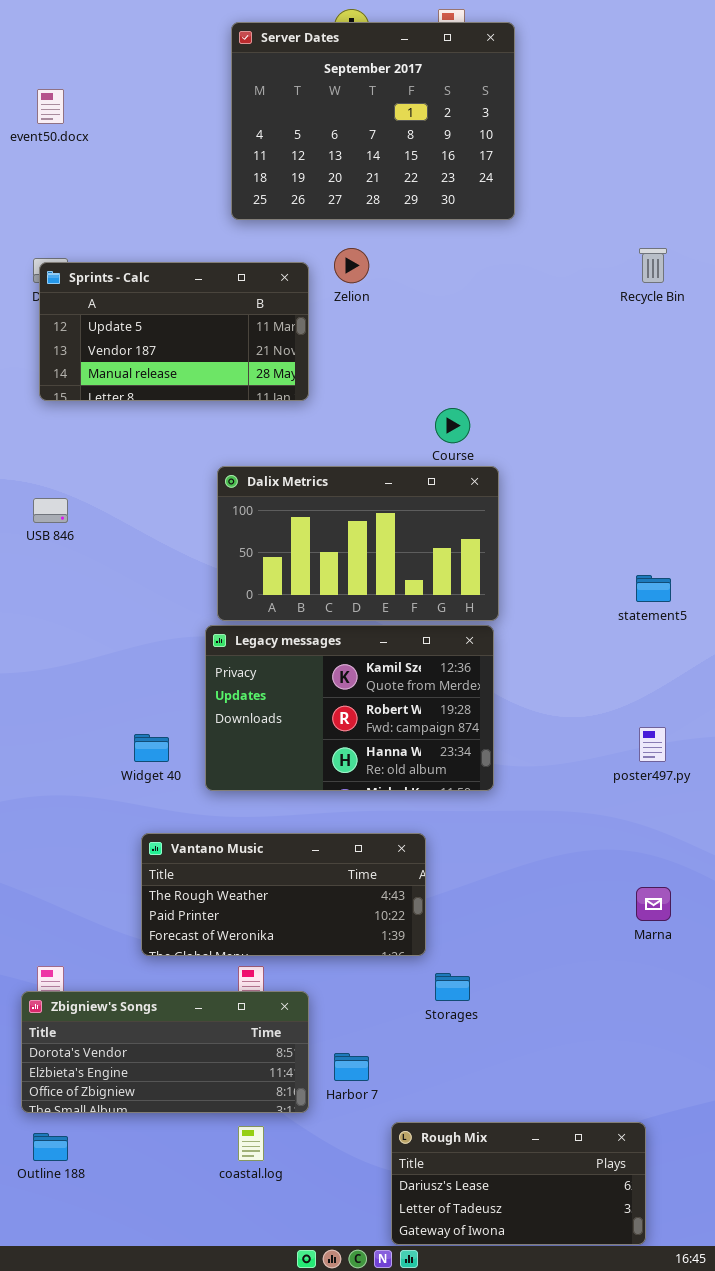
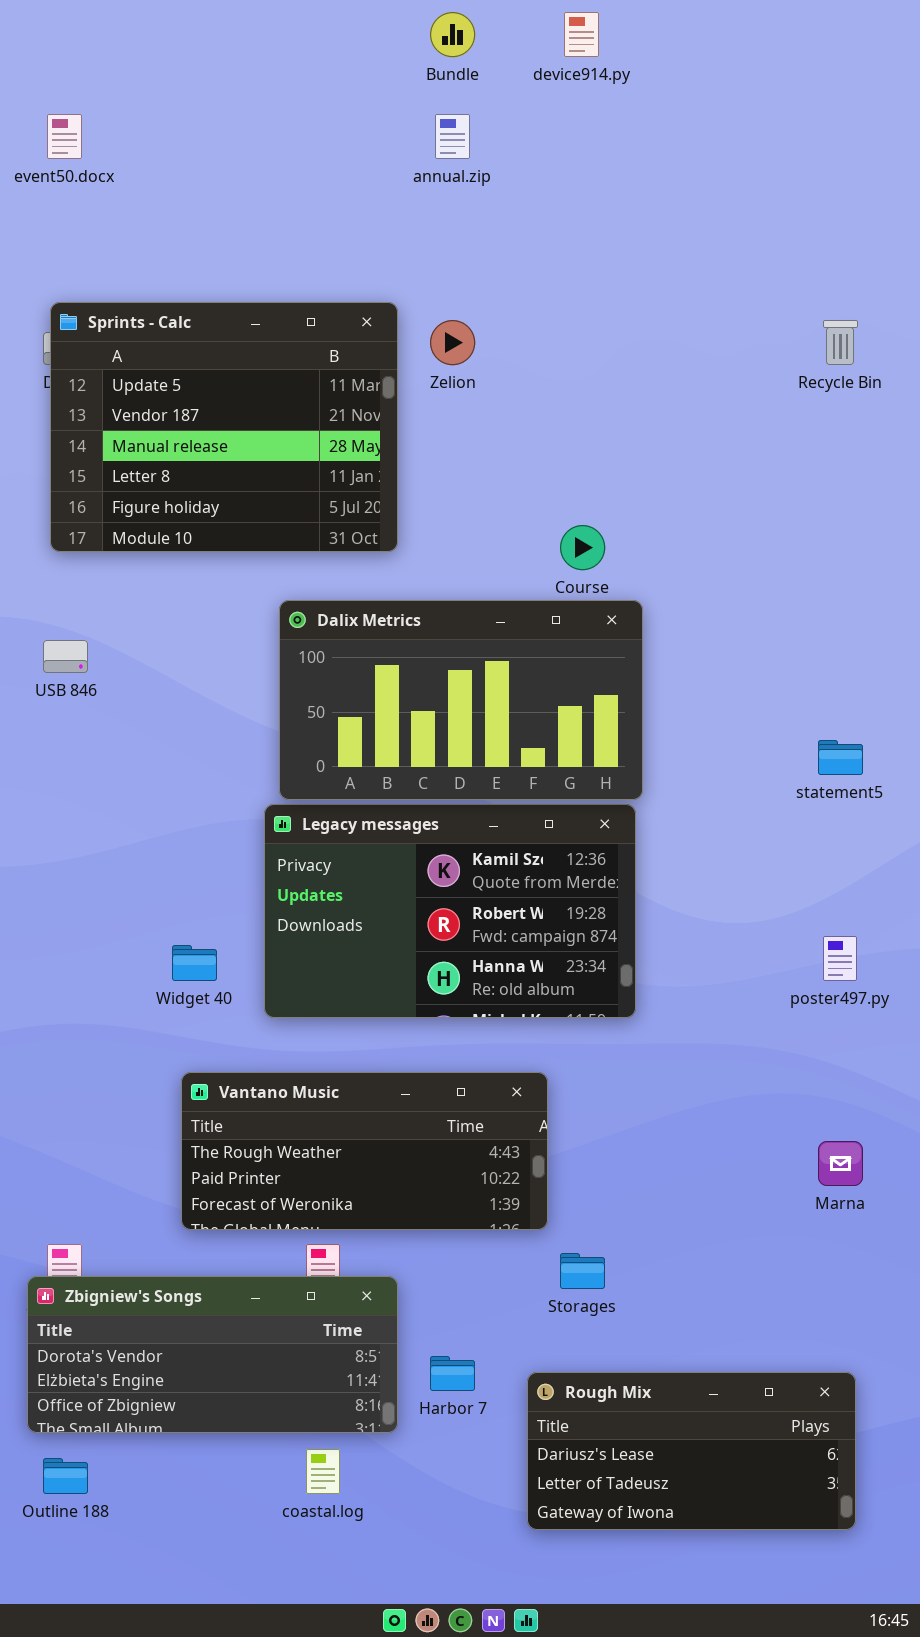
Server Dates: [231,22,515,220] -> none, closed
Sprints - Calc: [39,262,309,401] -> [50,302,398,552], moved, resized
Rough Mix: [391,1122,646,1245] -> [527,1372,856,1530], moved

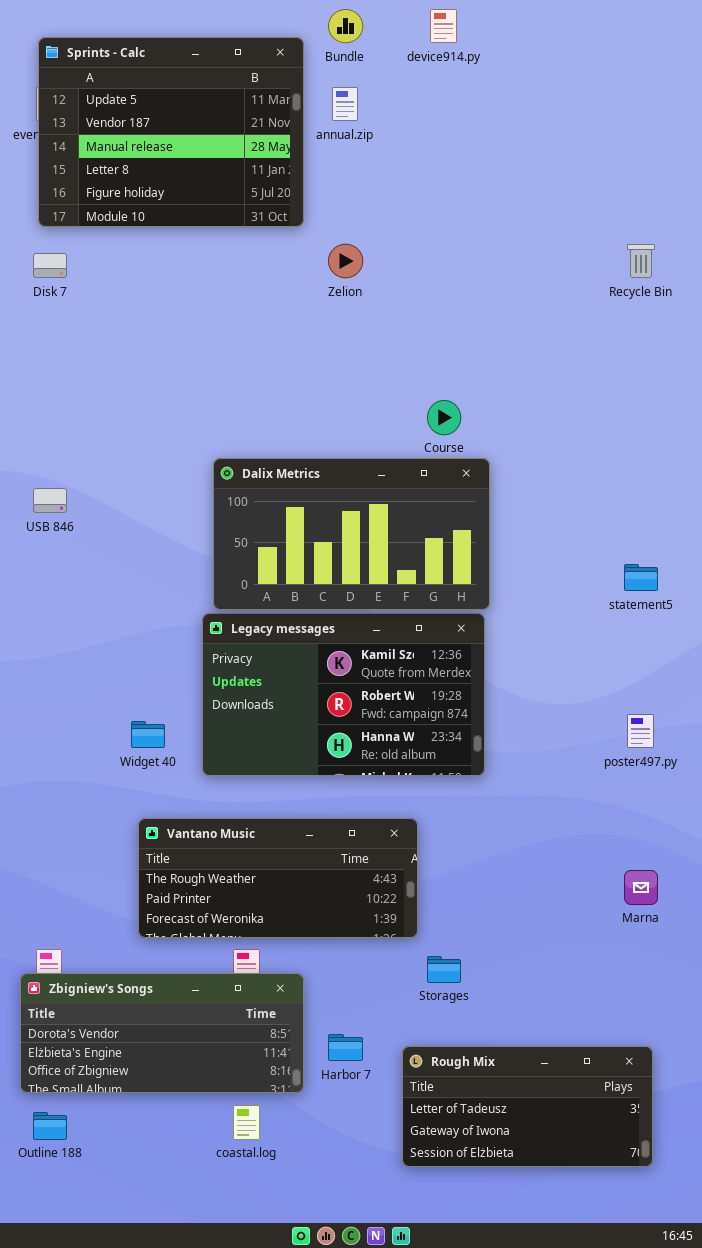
Sprints - Calc: [50,302,398,552] -> [38,37,304,227], moved
Rough Mix: [527,1372,856,1530] -> [402,1046,653,1167], scrolled down 1 row

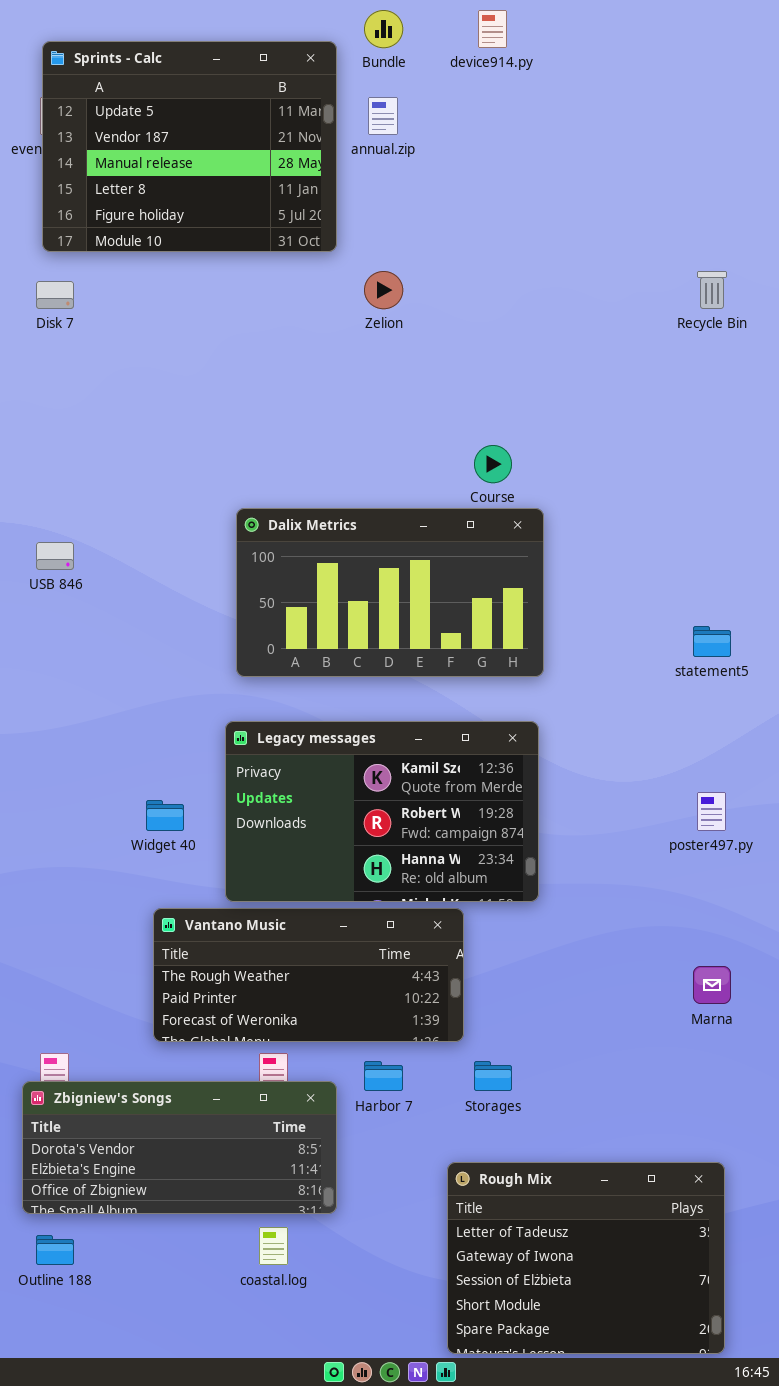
Legacy messages: [202,613,485,776] -> [225,721,539,902], moved
Harbor 7: [328,1034,363,1061] -> [364,1061,403,1091], moved
Rough Mix: [402,1046,653,1167] -> [447,1162,725,1354], resized

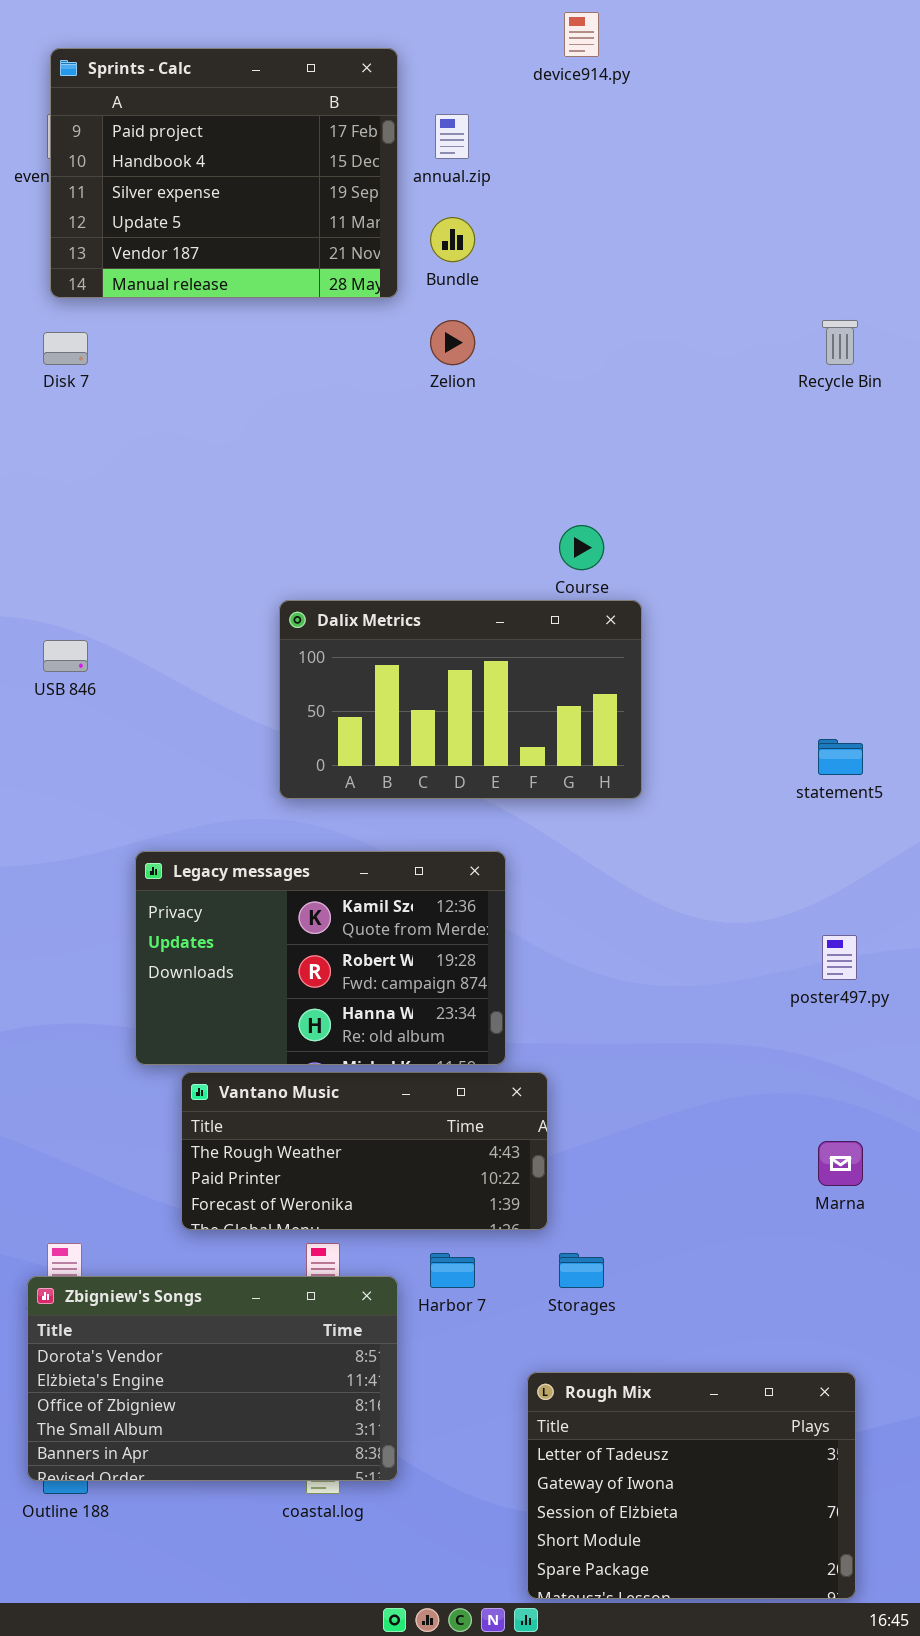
Bundle: [364,10,403,48] -> [430,217,475,262], moved
Sprints - Calc: [42,41,337,252] -> [50,48,398,298], scrolled up 3 rows
Legacy messages: [225,721,539,902] -> [135,851,506,1065], moved
Zbigniew's Songs: [22,1081,337,1214] -> [27,1276,398,1481], resized

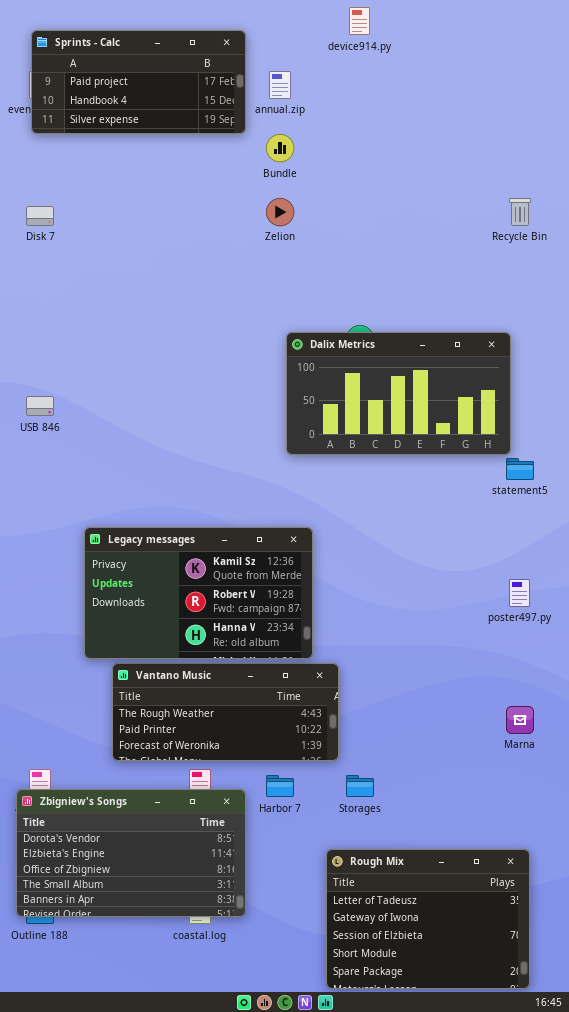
Sprints - Calc: [50,48,398,298] -> [31,30,246,134], resized
Dalix Metrics: [279,600,642,799] -> [286,332,511,455], moved

